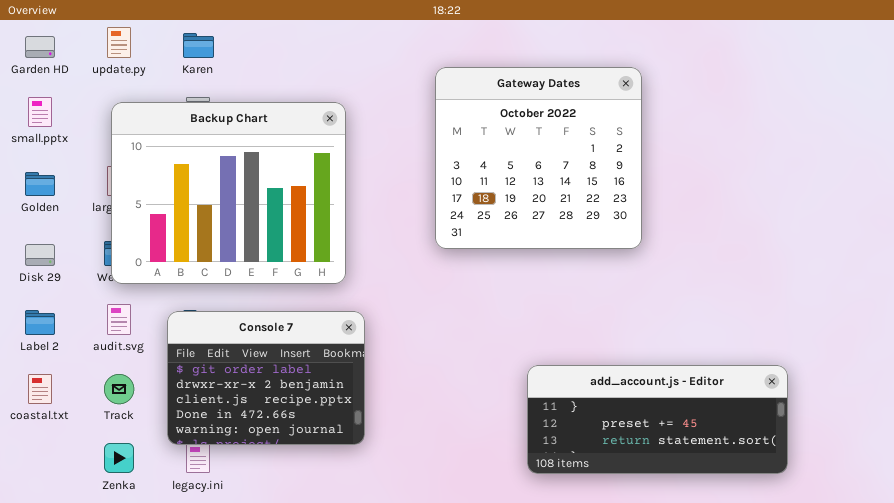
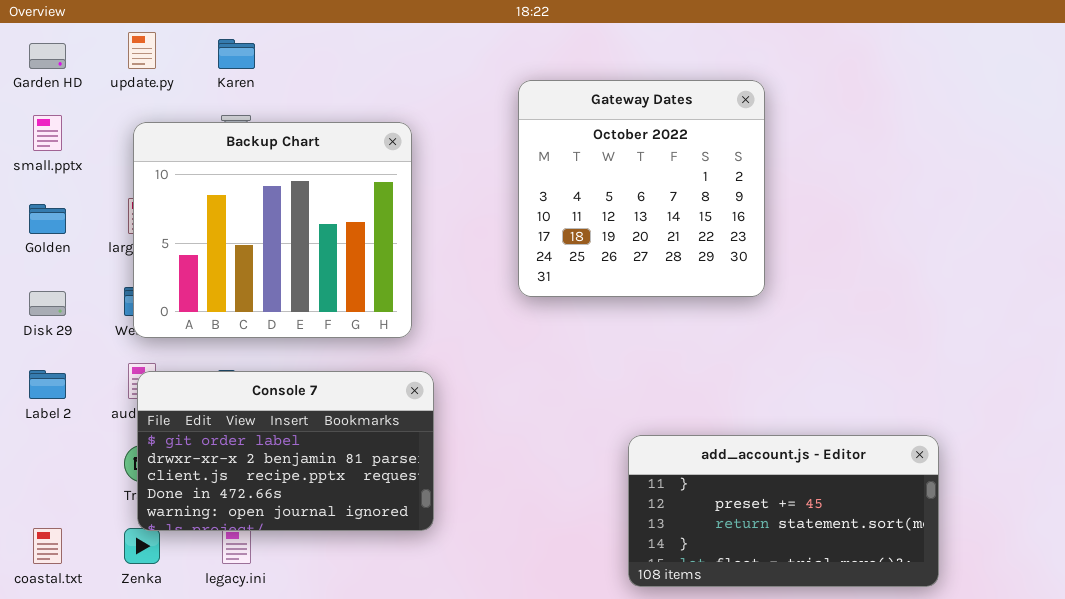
Console 7: [167,311,365,445] -> [137,371,434,531], resized
add_account.js - Editor: [527,365,788,474] -> [628,435,939,587], resized
coastal.txt: [28,374,52,404] -> [33,528,62,564], moved

